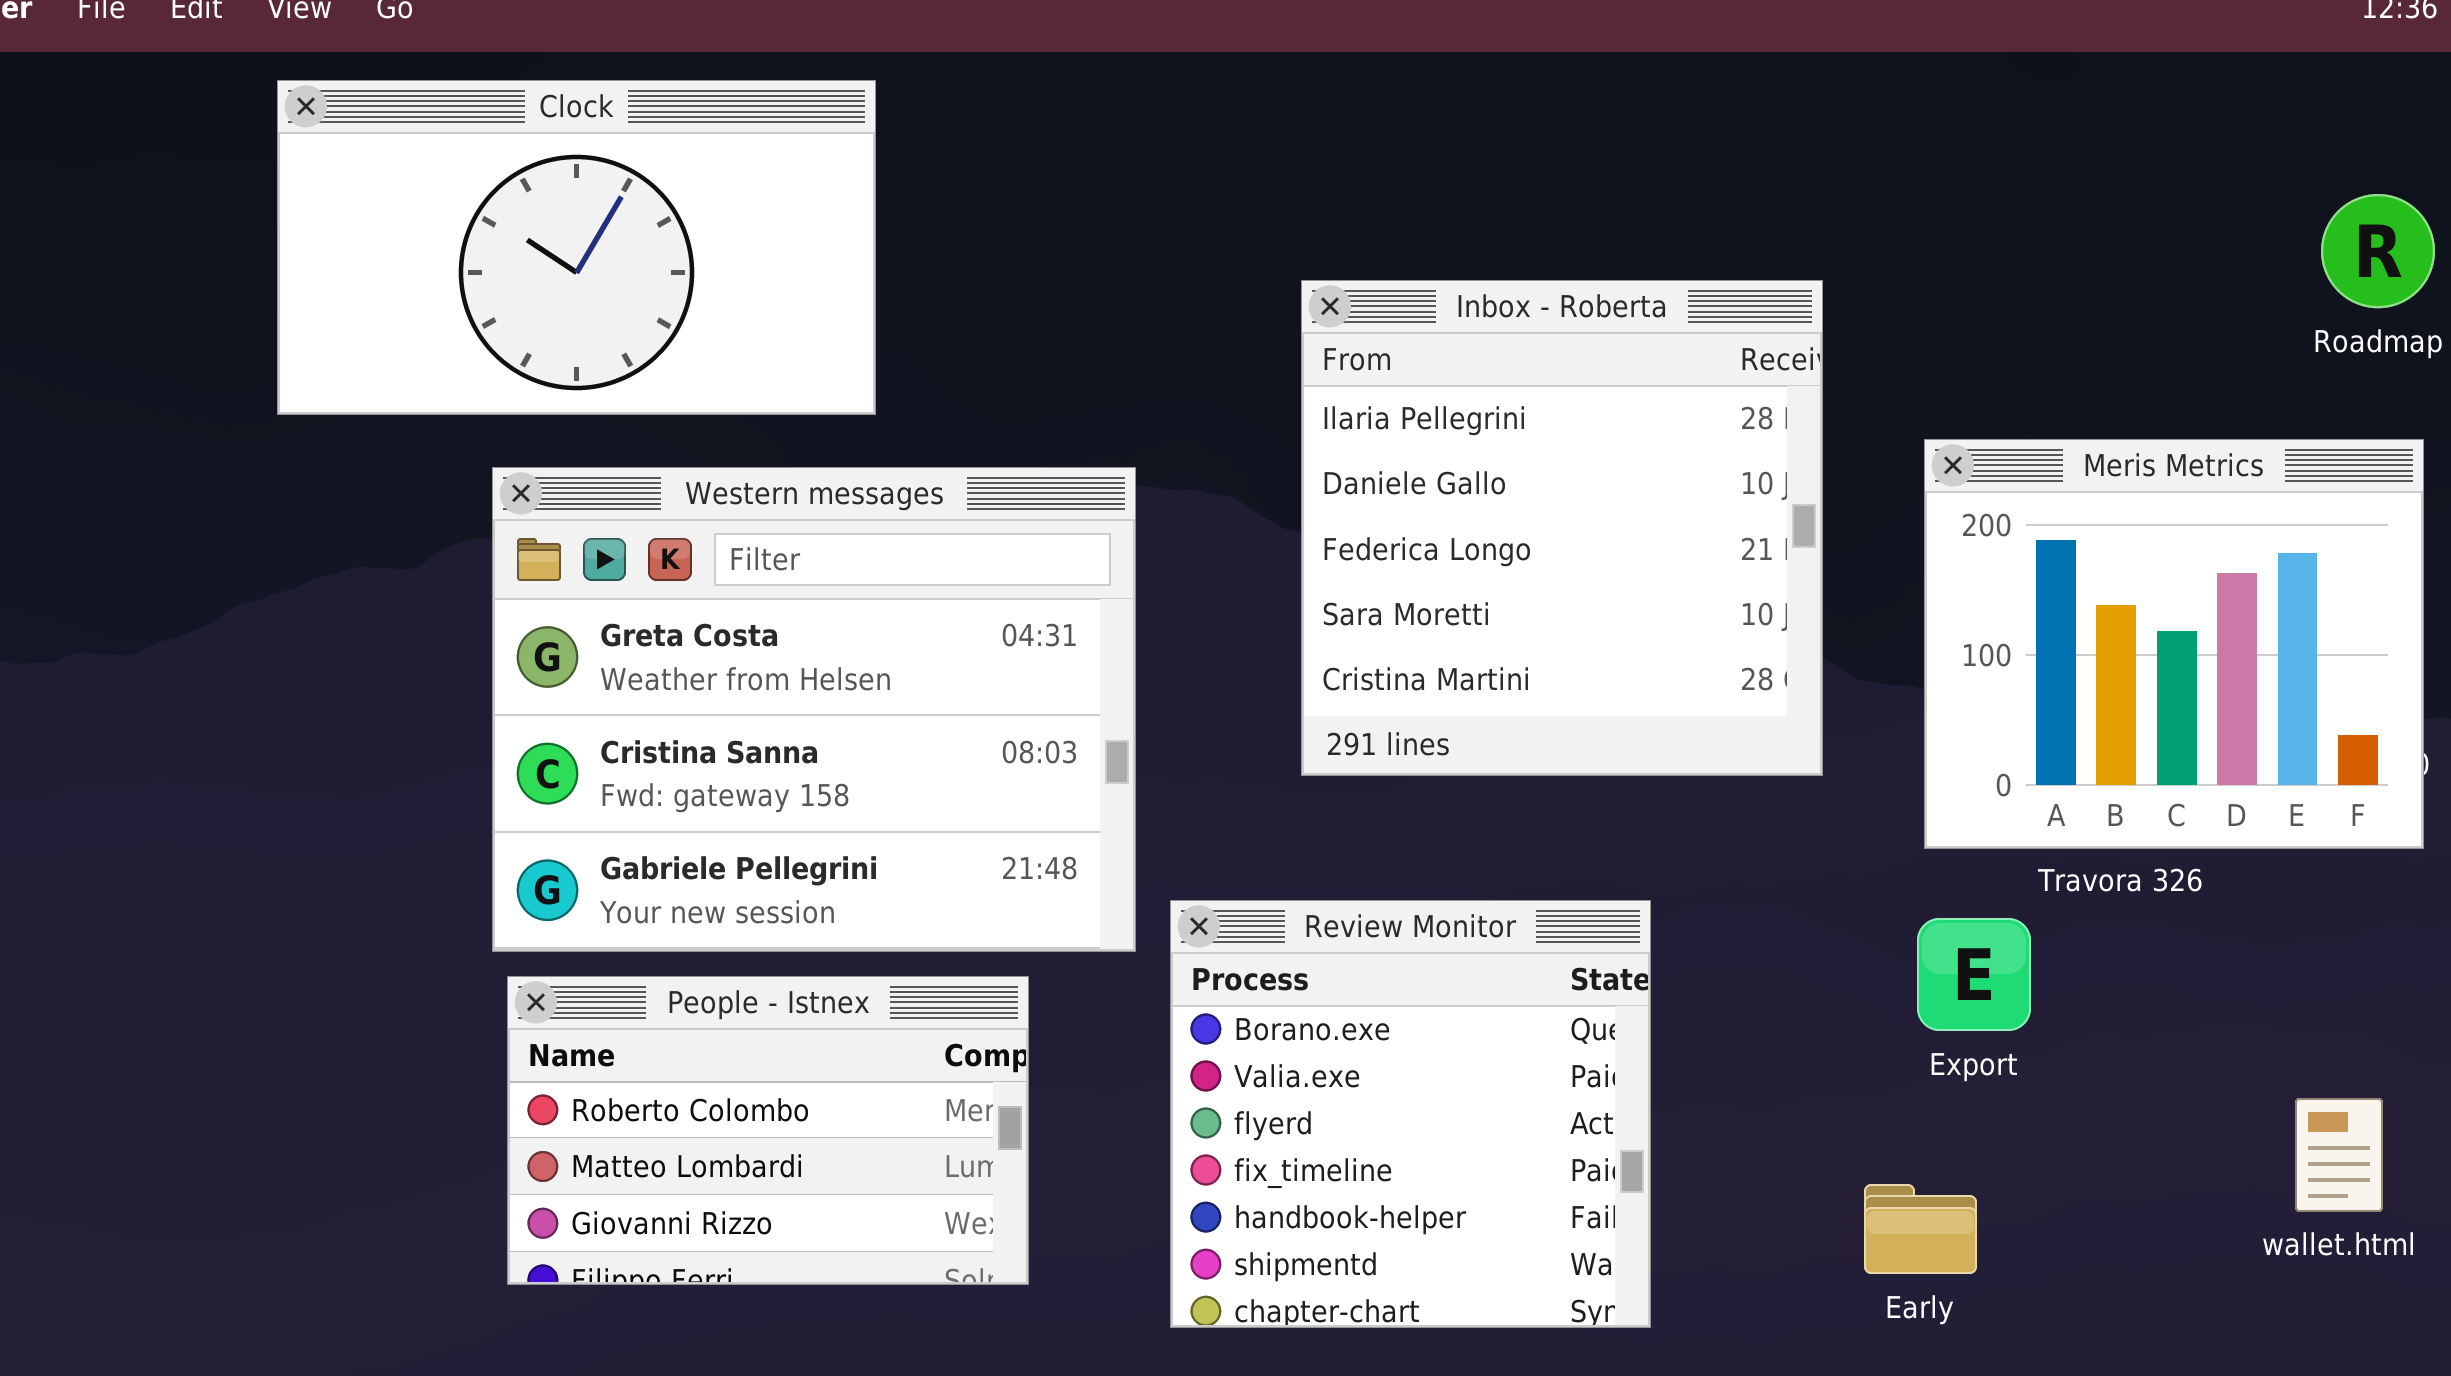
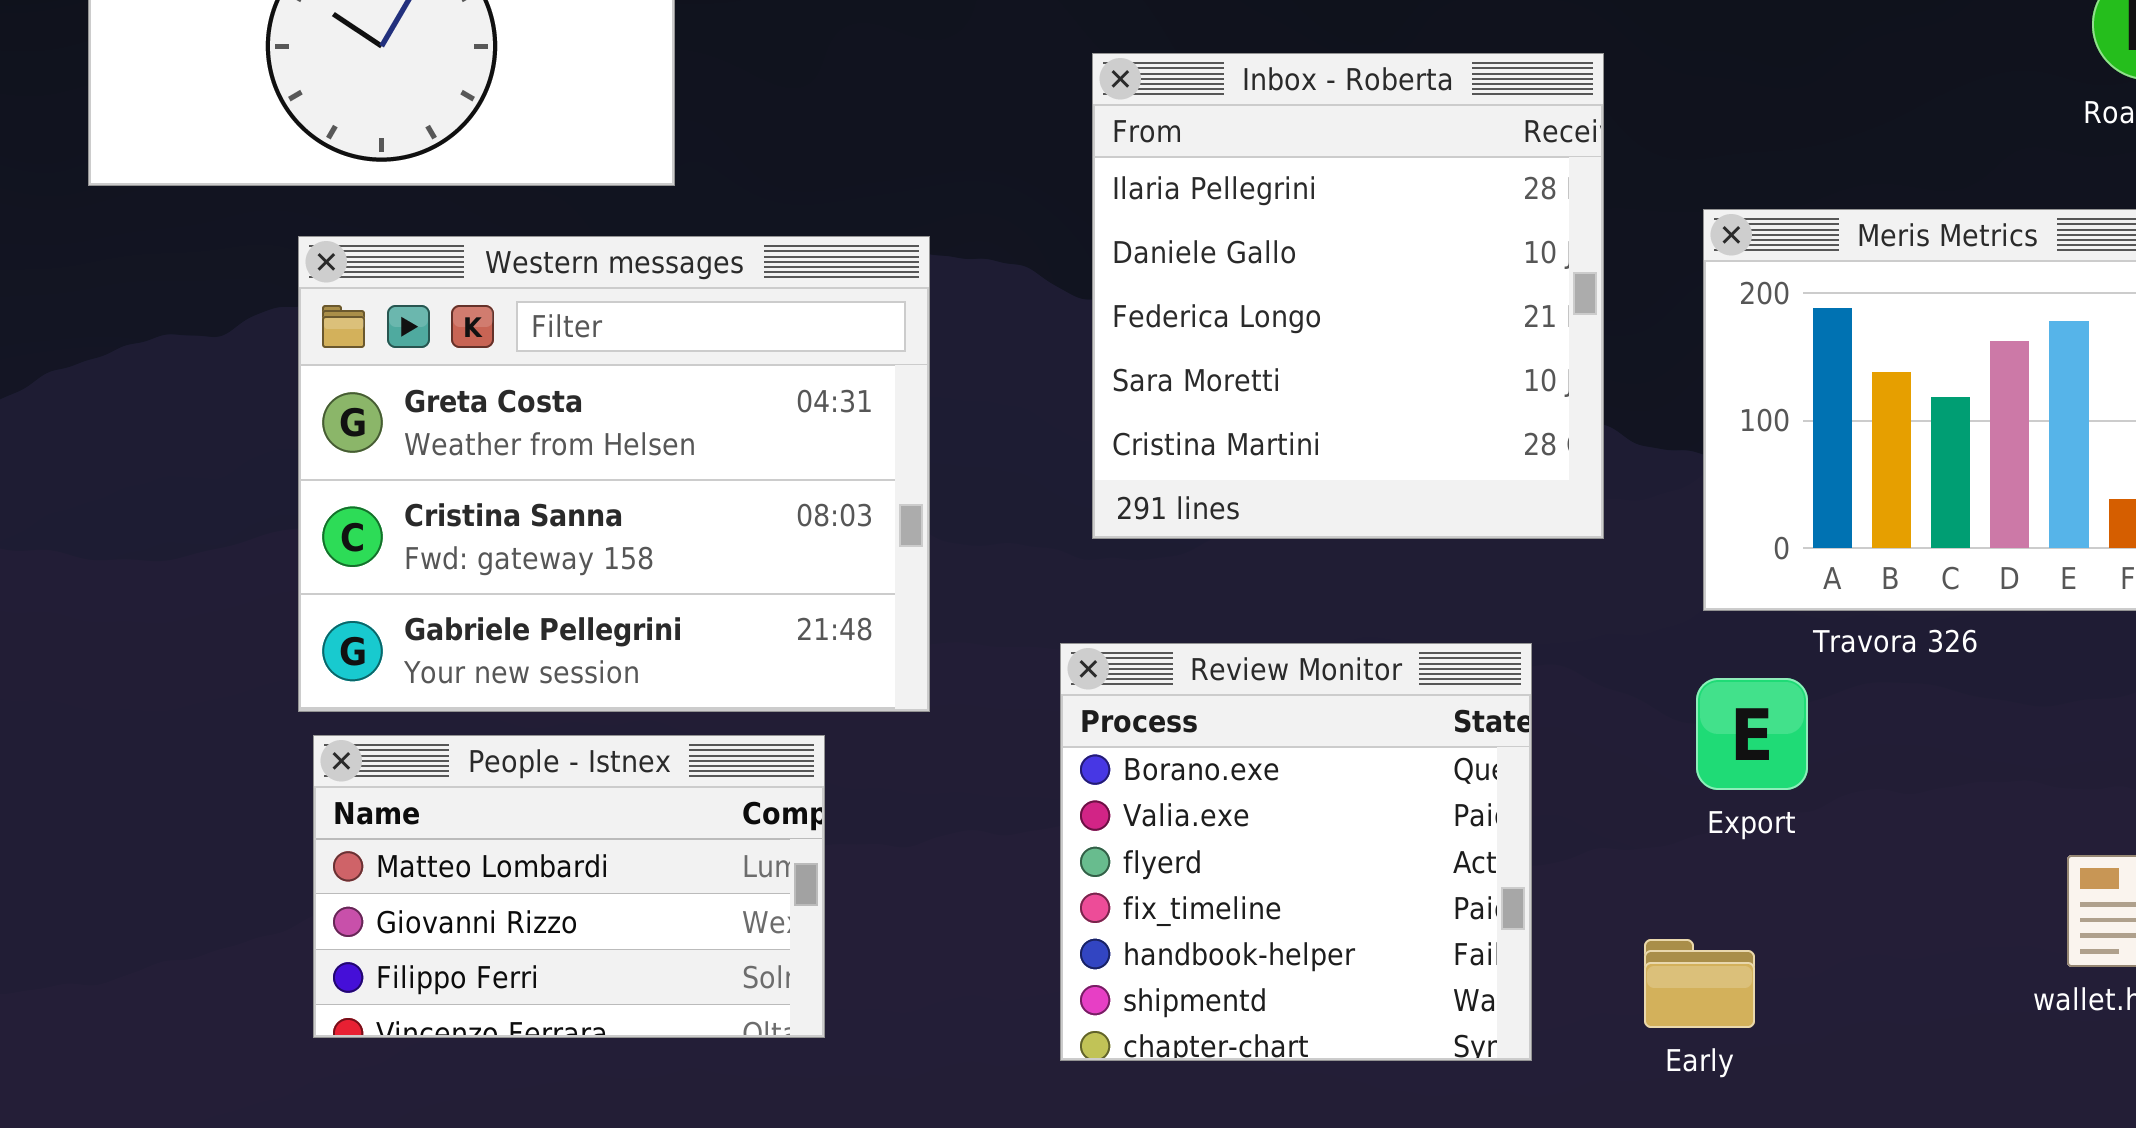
Review Monitor: [1170,900,1651,1328] -> [1060,643,1532,1061], moved
People - Istnex: [507,976,1029,1285] -> [313,735,825,1038], scrolled down 1 row

